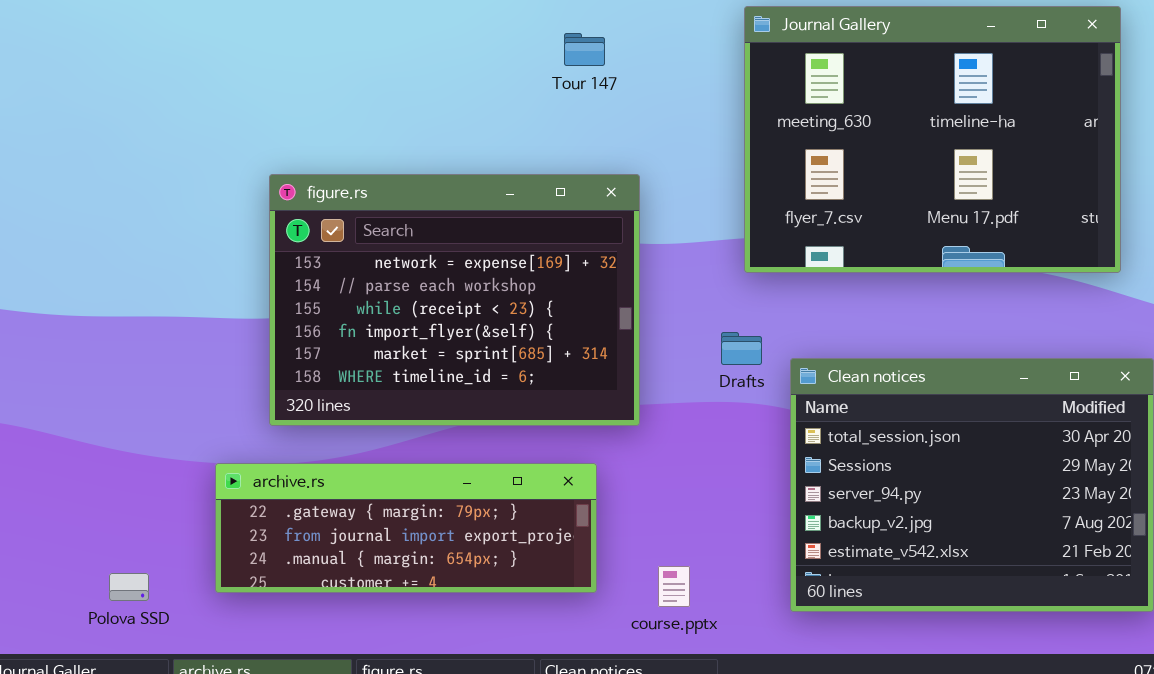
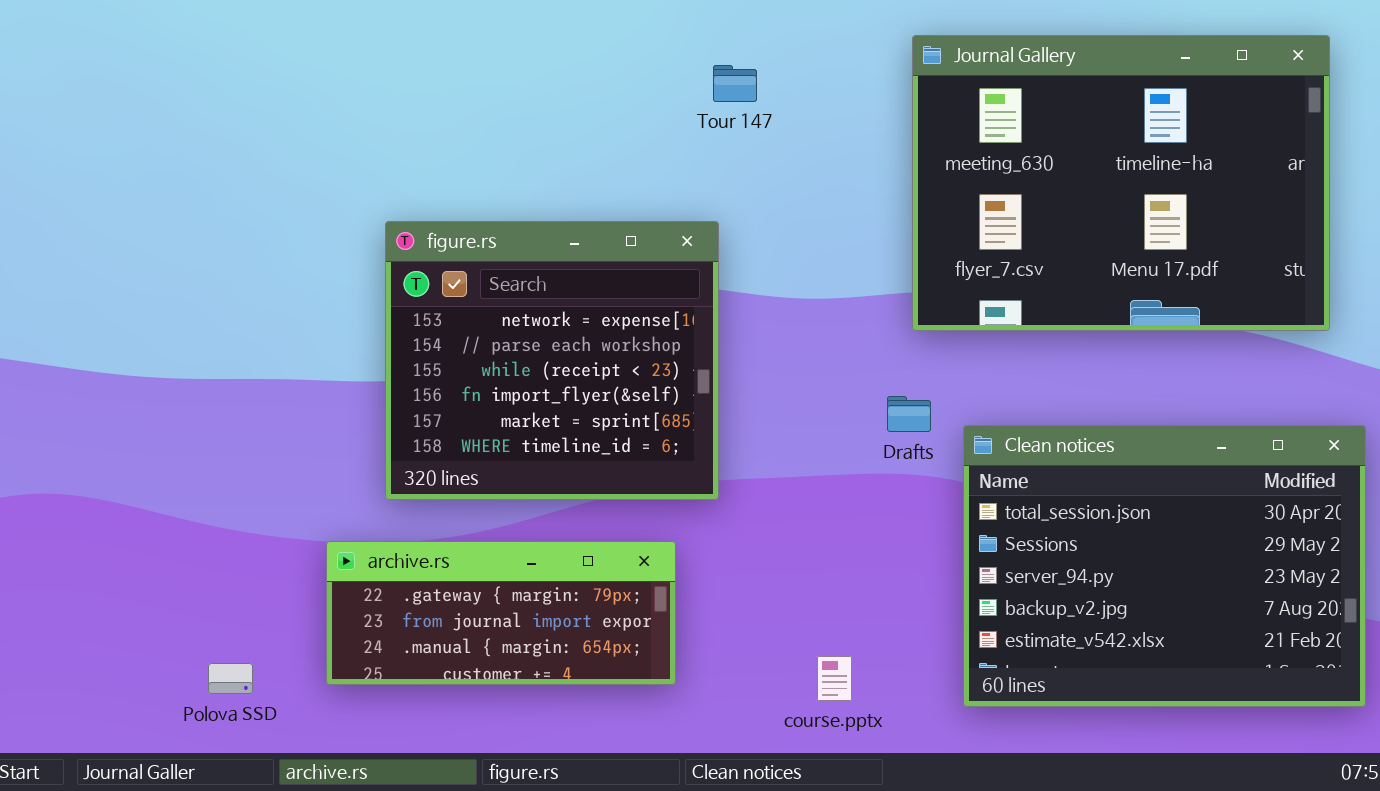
figure.rs: [269,174,640,426] -> [385,221,719,500], resized
archive.rs: [215,463,597,593] -> [326,541,676,685], resized

